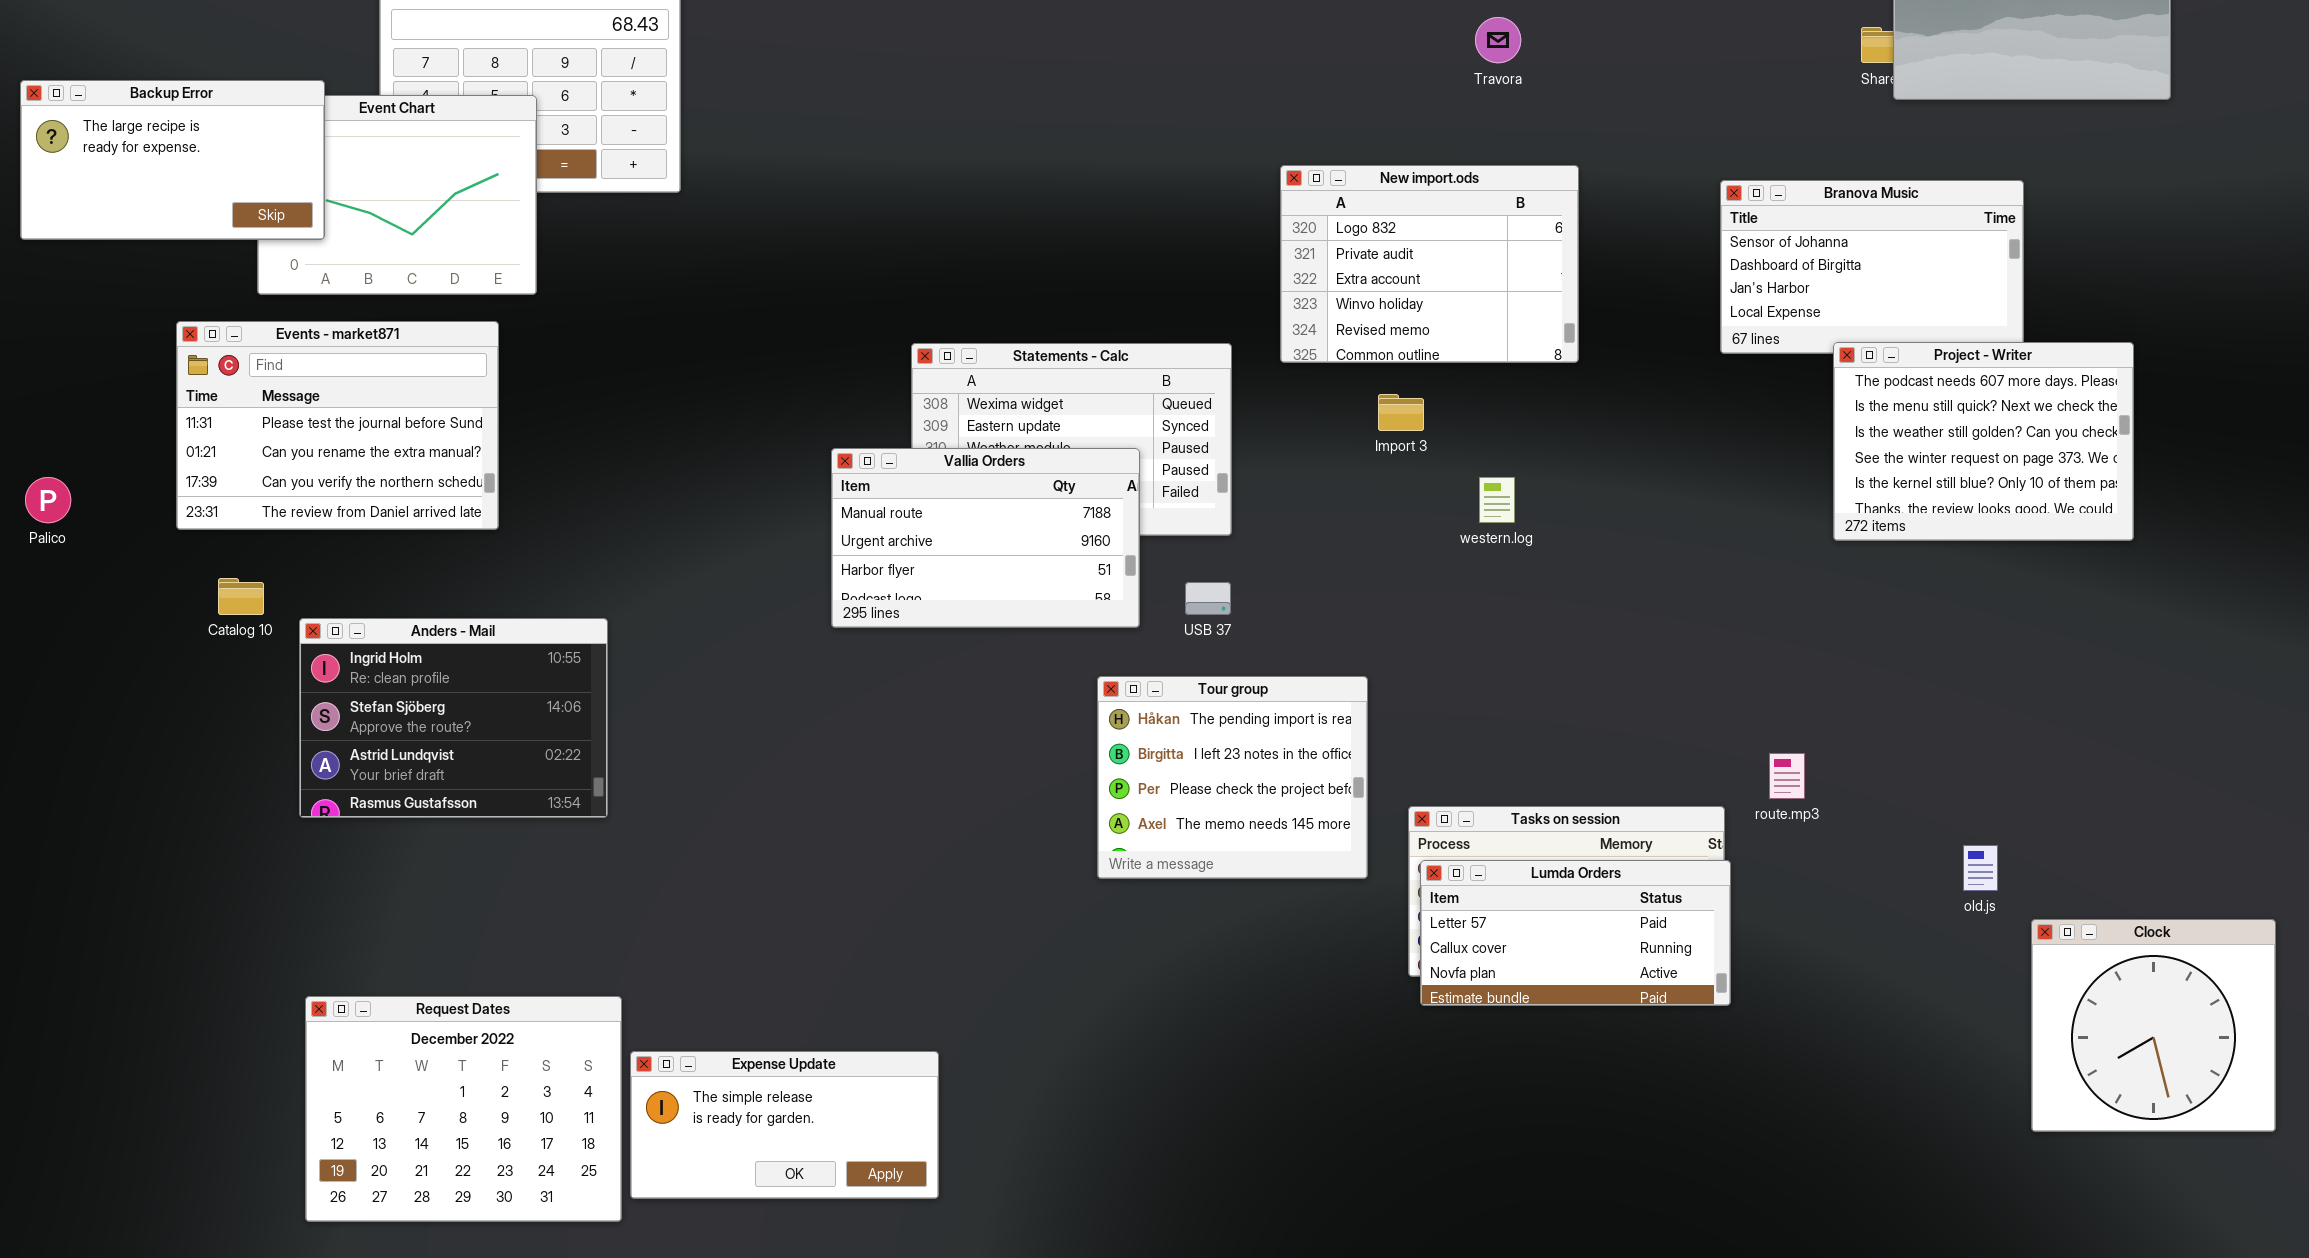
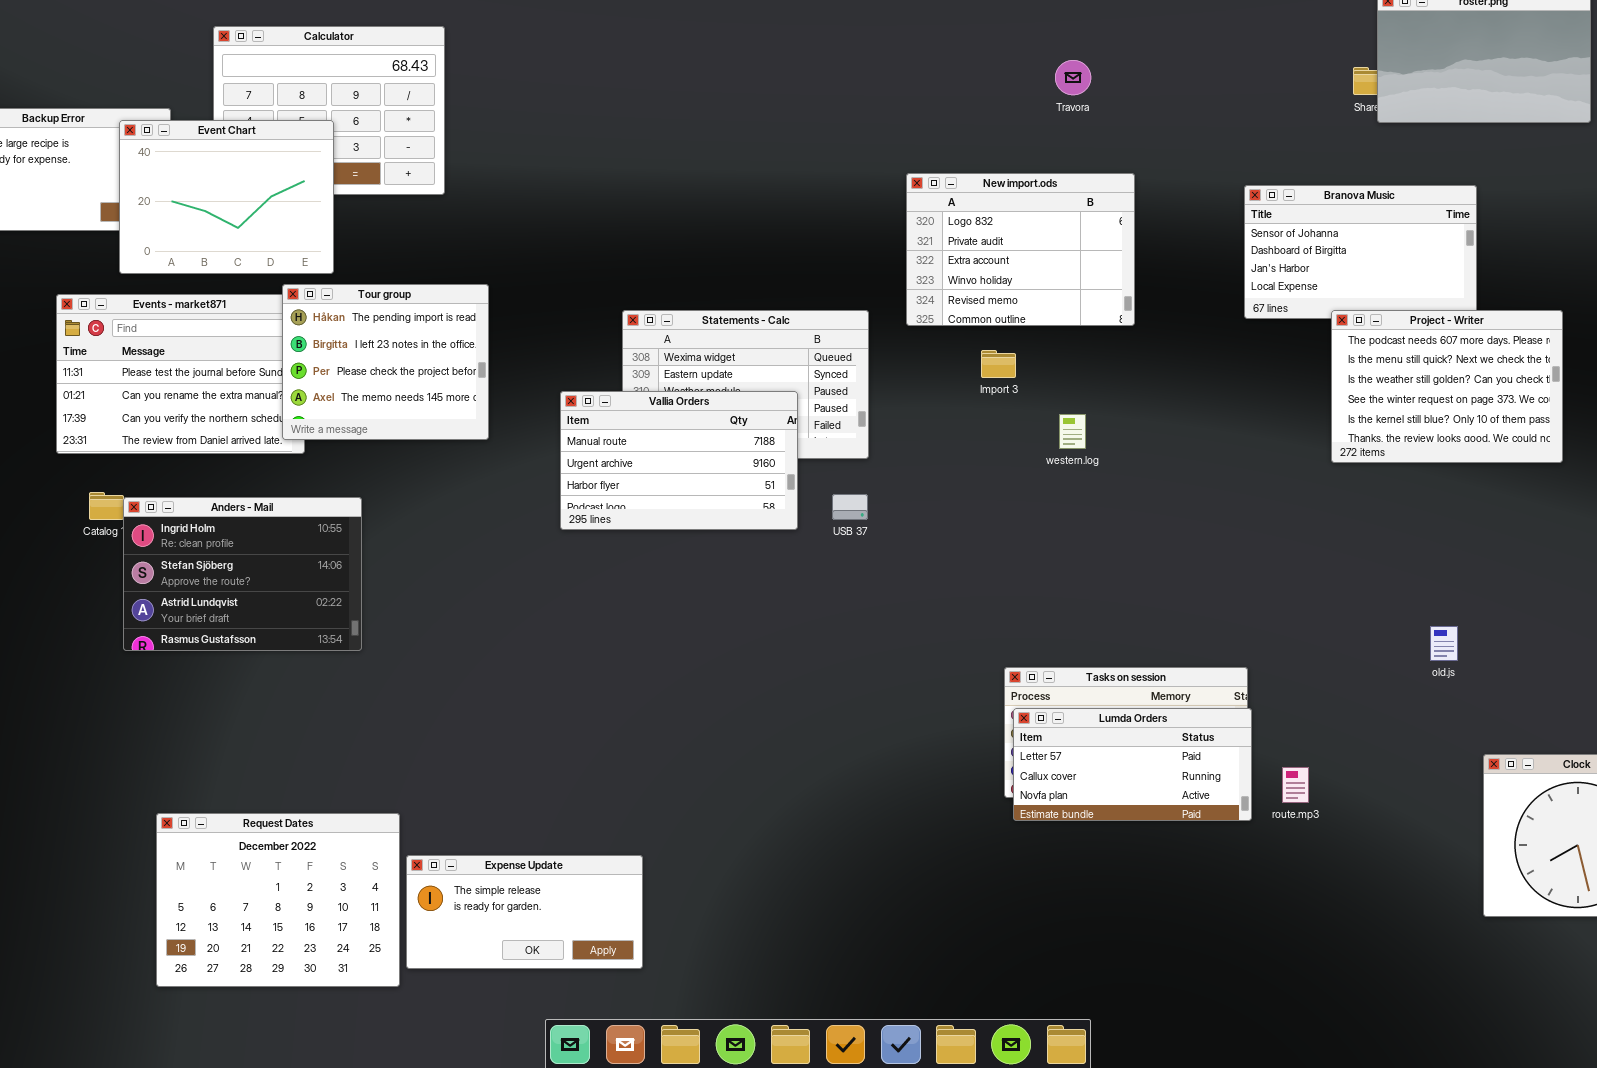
Event Chart: [257,95,537,295] -> [119,120,334,274], raised
Anders - Mail: [299,618,608,818] -> [123,497,362,651], moved
Tour group: [1097,676,1368,879] -> [282,284,489,440], moved
route.mp3: [1769,753,1805,799] -> [1282,767,1309,803], moved
old.js: [1963,845,1998,891] -> [1430,626,1458,661], moved

